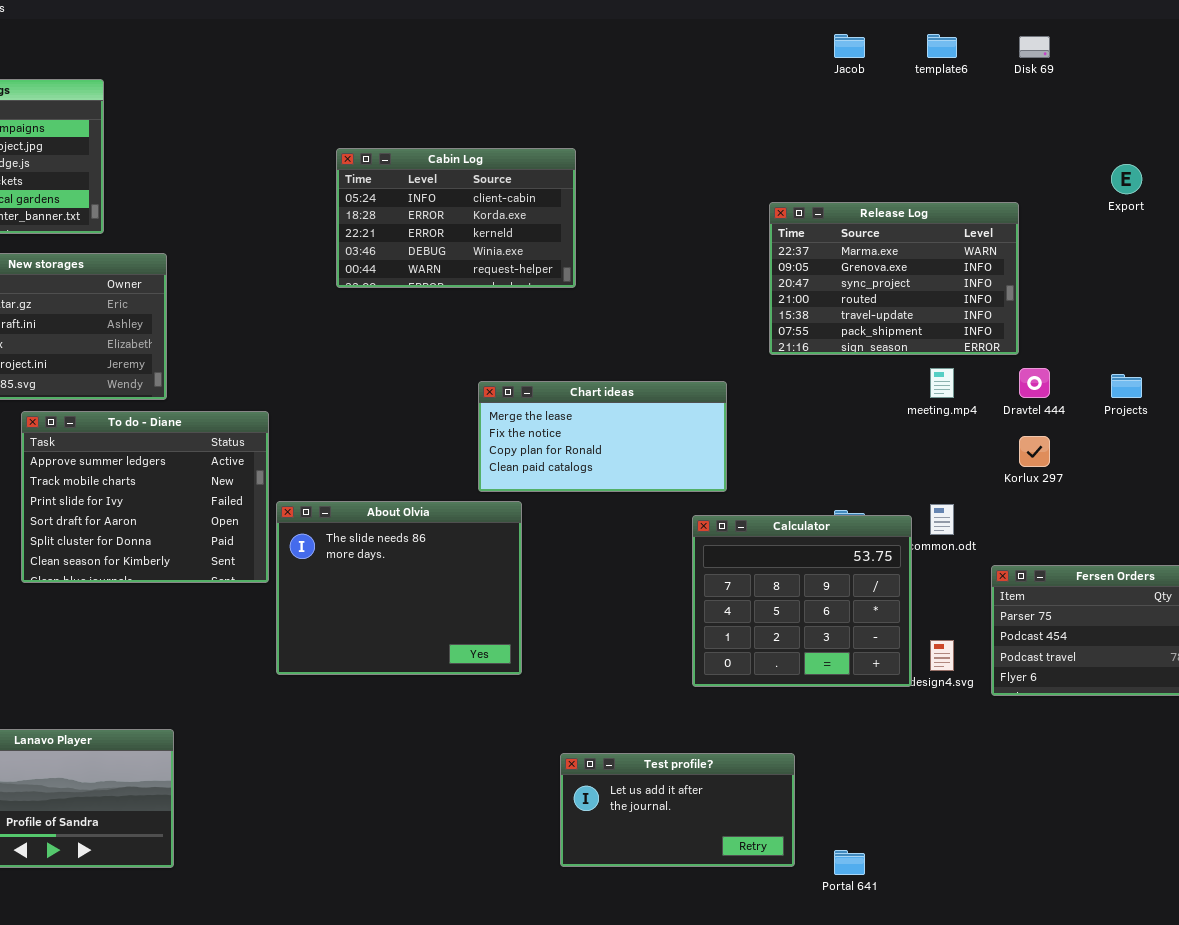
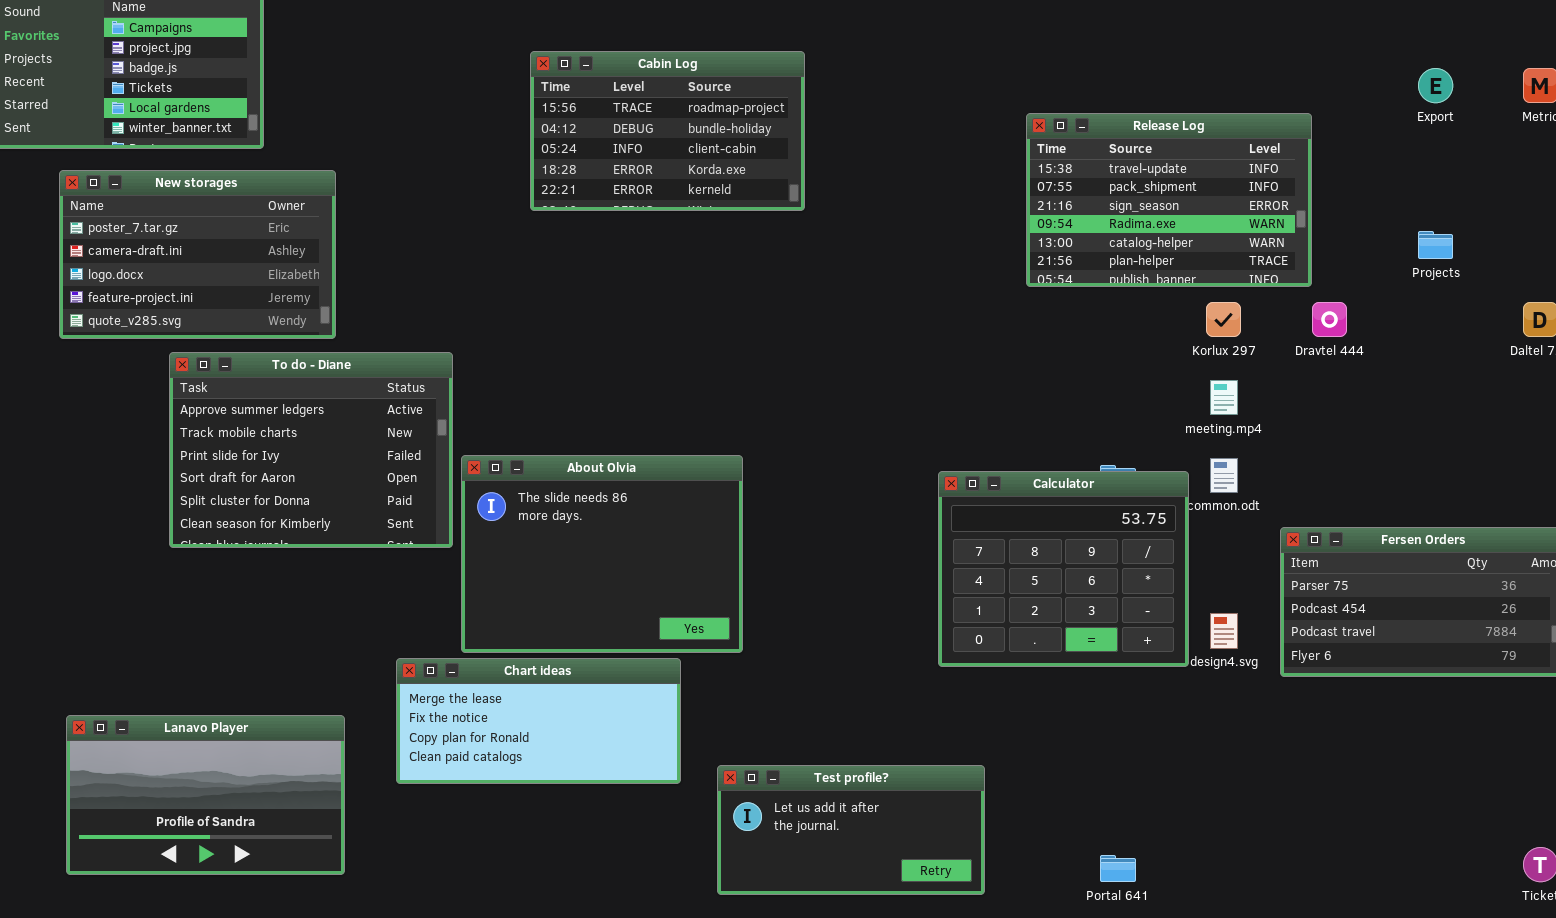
Cabin Log: [336,148,576,288] -> [530,51,805,211], scrolled up 2 rows
Release Log: [769,202,1019,355] -> [1026,113,1312,287], scrolled down 4 rows
meeting.mp4: [930,368,954,398] -> [1210,380,1238,415], moved
Projects: [1111,374,1142,398] -> [1418,231,1453,259], moved
Chart ideas: [478,381,727,492] -> [396,658,681,784], moved
Korlux 297: [1019,436,1050,467] -> [1206,302,1241,337], moved
Test profile?: [560,753,795,867] -> [717,765,985,895], moved

